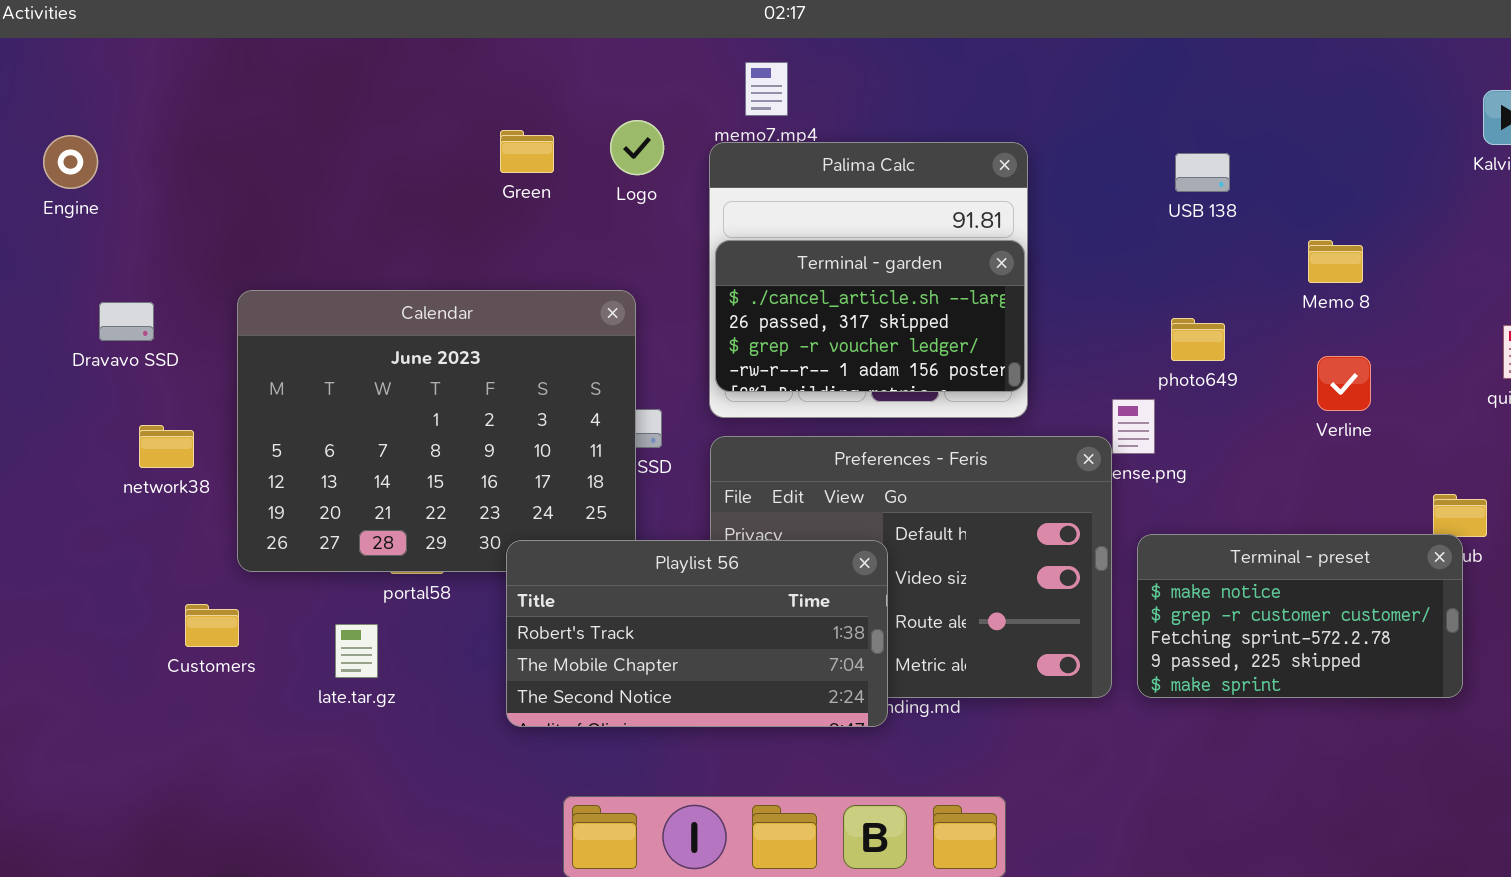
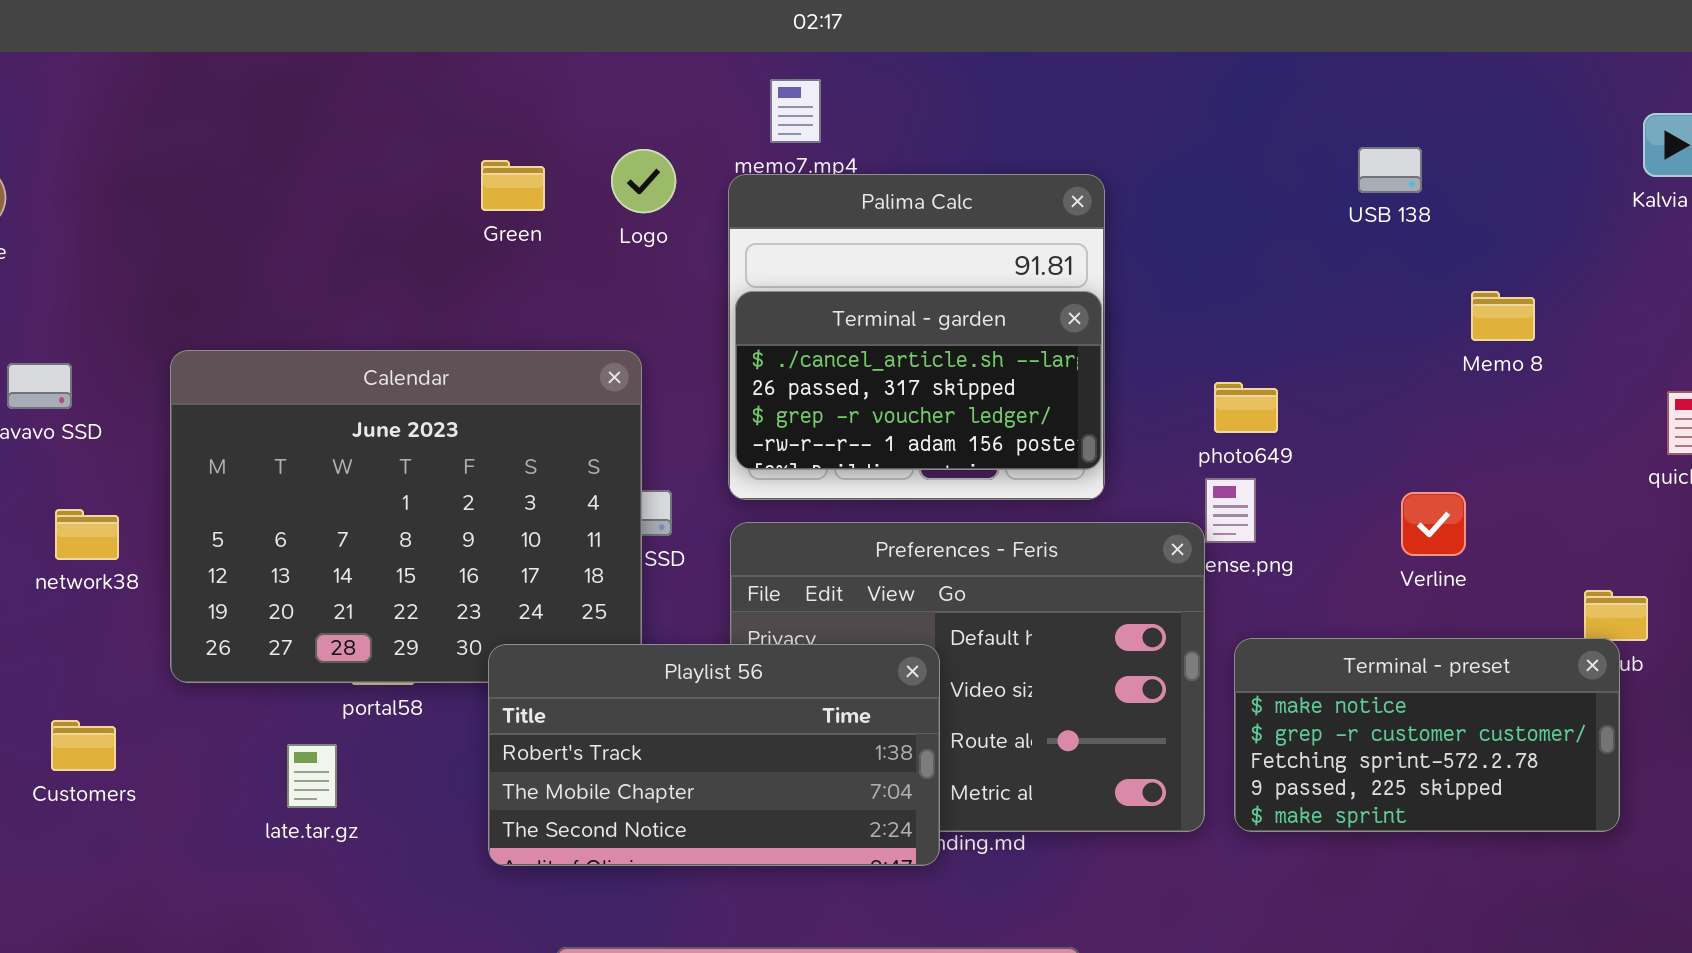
USB 138: [1175,153,1230,192] -> [1358,147,1422,193], moved
Memo 8: [1308,240,1363,283] -> [1471,291,1535,341], moved
photo649: [1171,318,1225,361] -> [1214,382,1278,433], moved
Verline: [1317,356,1371,411] -> [1401,492,1466,556], moved
Customers: [185,604,239,647] -> [51,720,116,771], moved

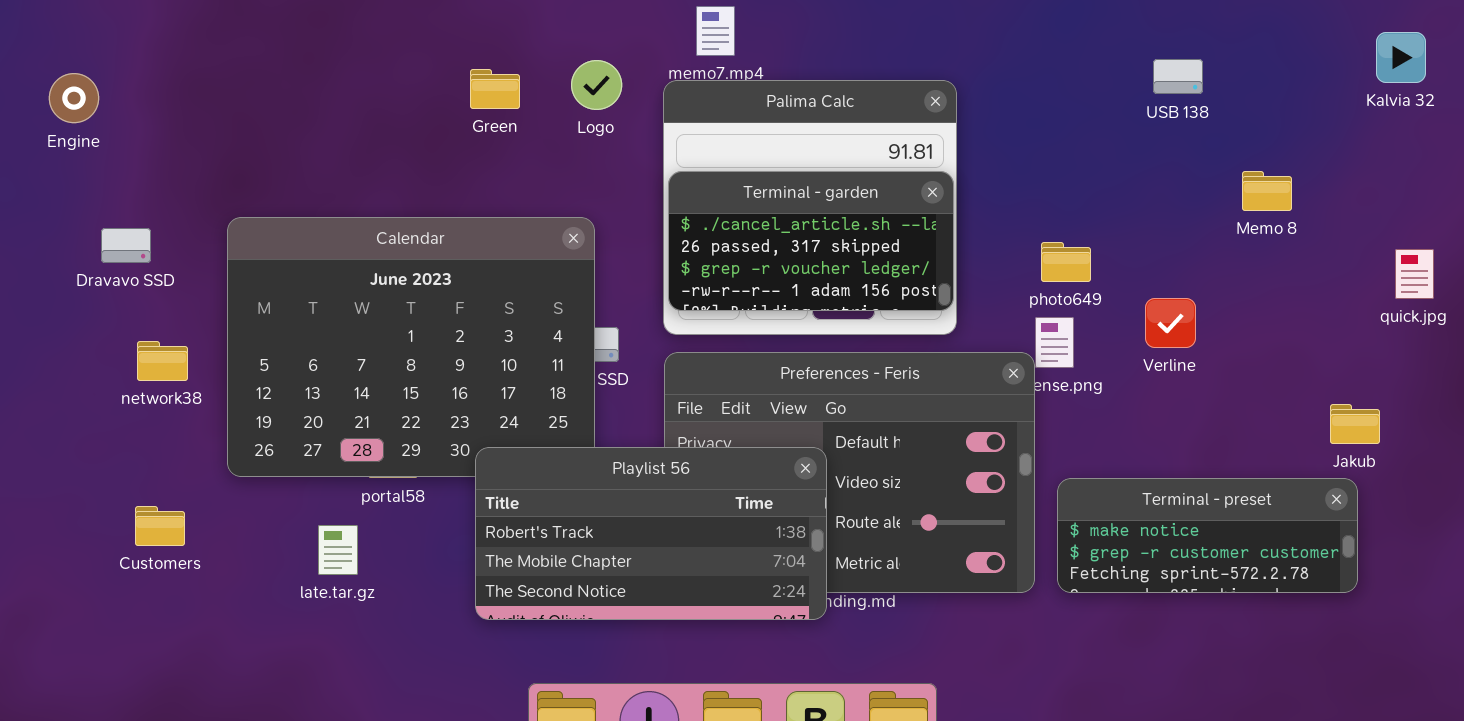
Verline: [1401,492,1466,556] -> [1145,298,1196,348], moved
Terminal - preset: [1234,638,1620,832] -> [1057,478,1358,593], resized

